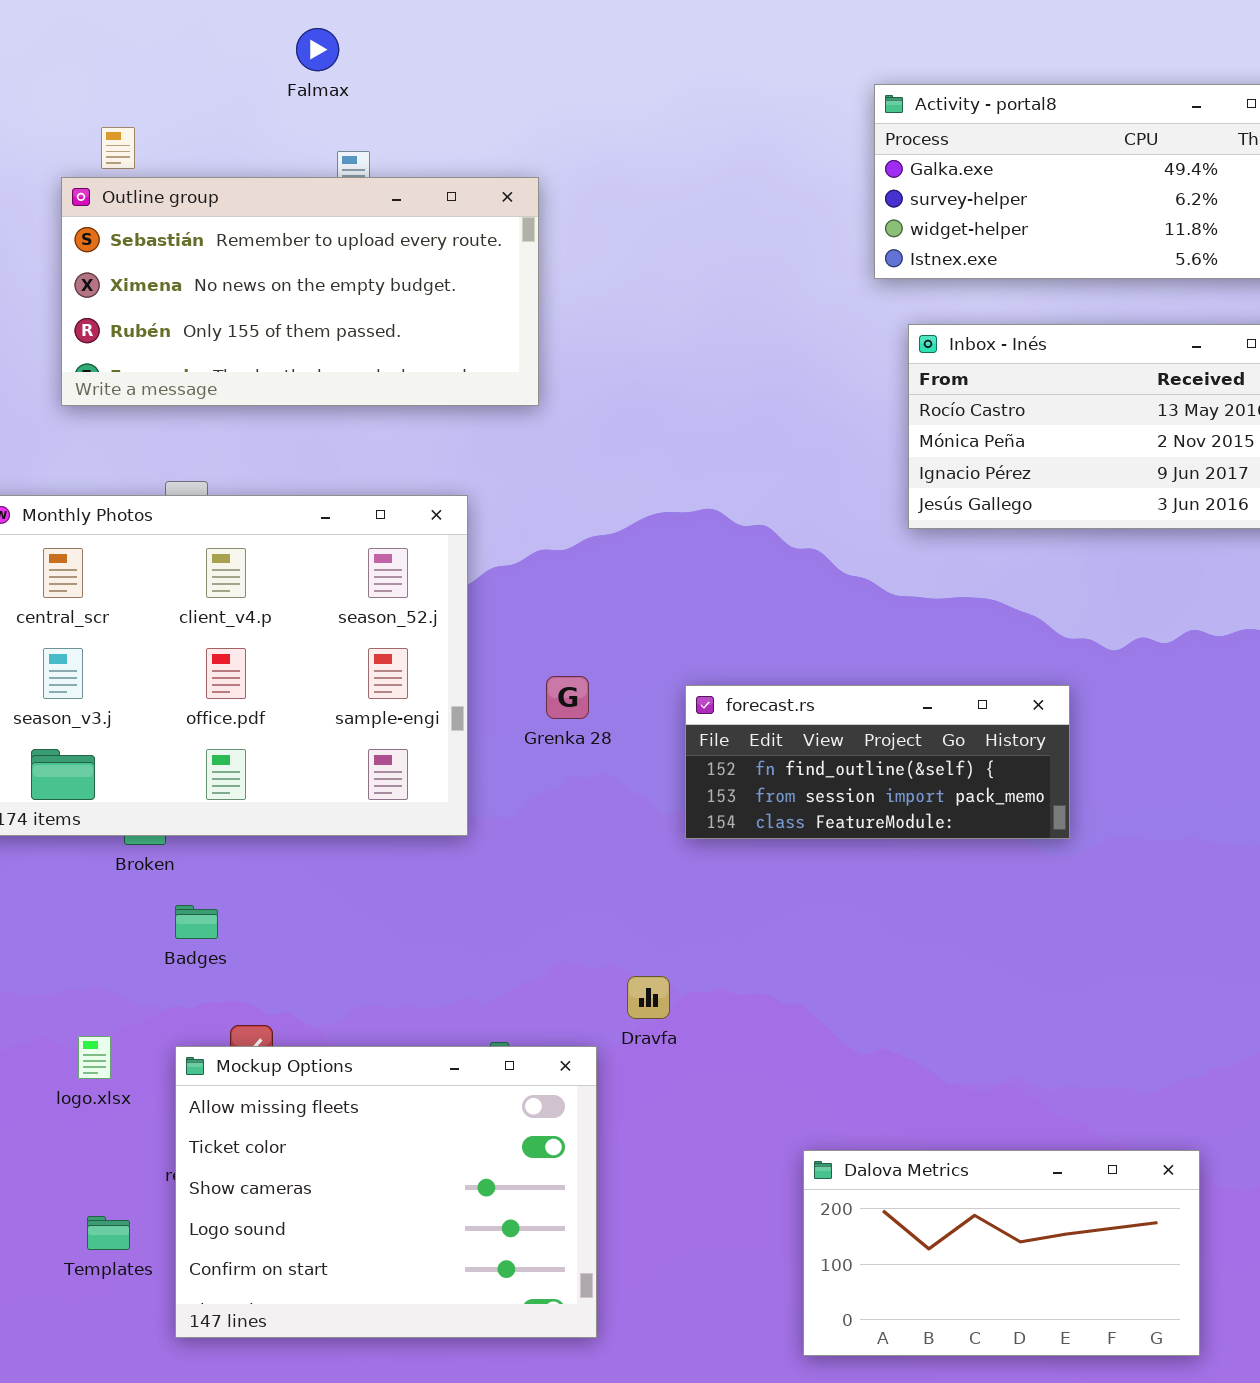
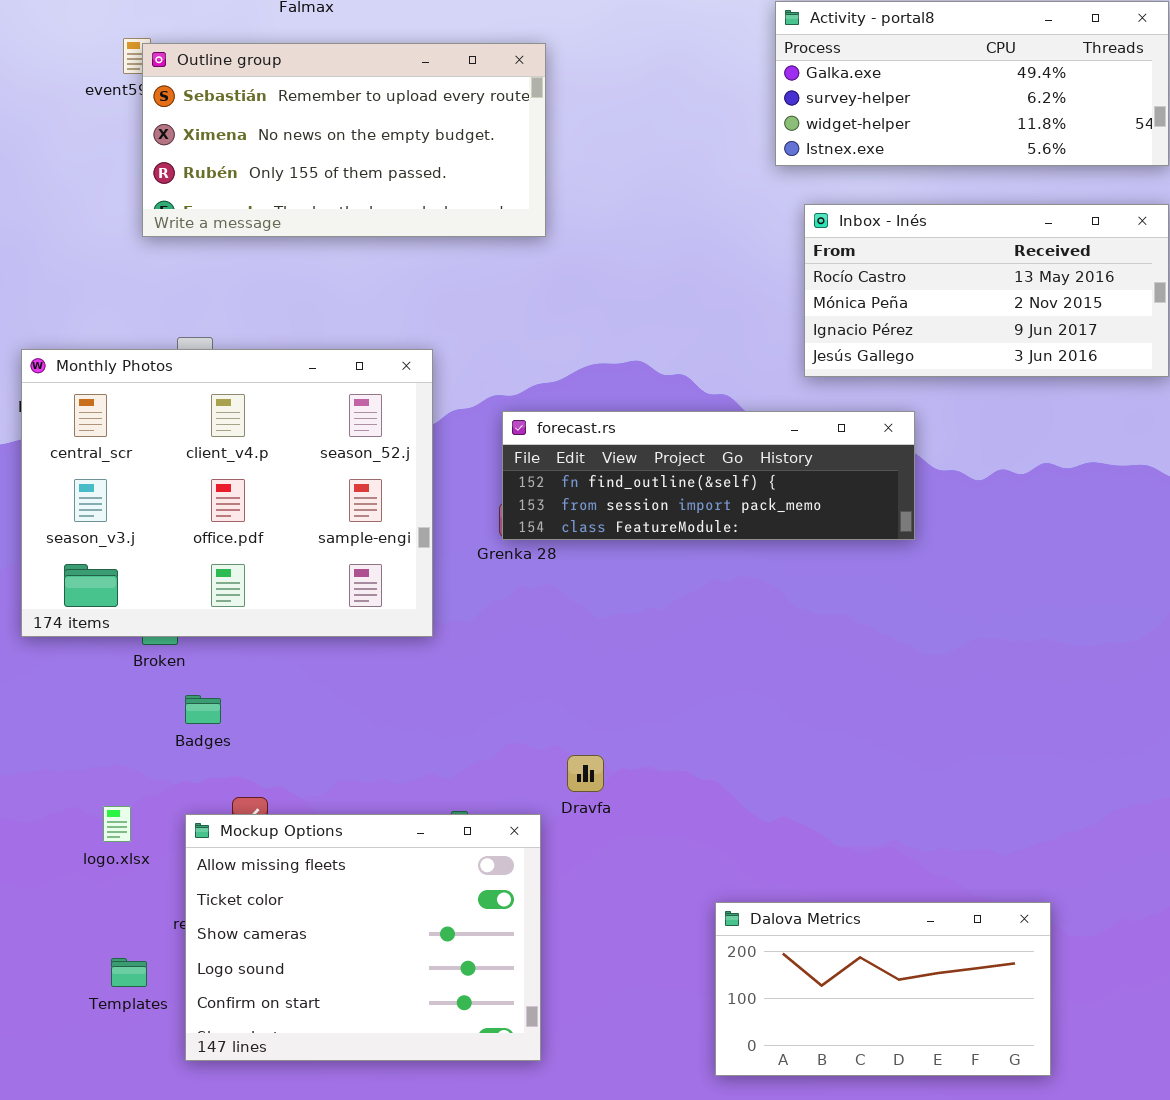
Outline group: [61,177,539,406] -> [142,43,546,237], moved
forecast.rs: [685,685,1070,839] -> [502,411,915,540], moved, resized

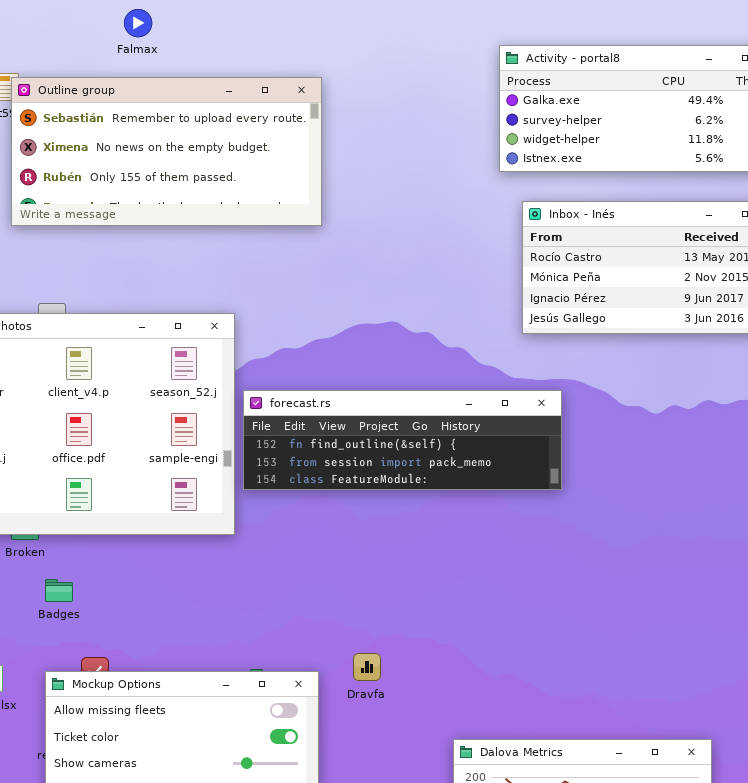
forecast.rs: [502,411,915,540] -> [243,390,562,490], moved
Dravfa: [567,755,604,792] -> [353,653,381,681], moved

